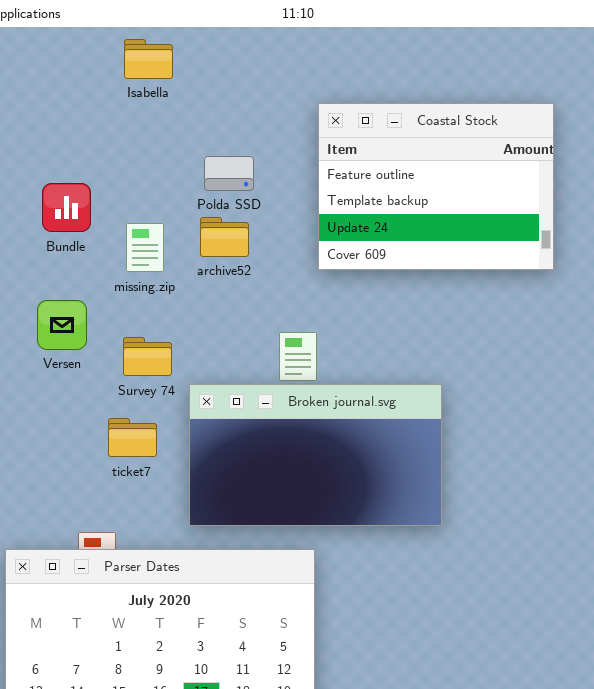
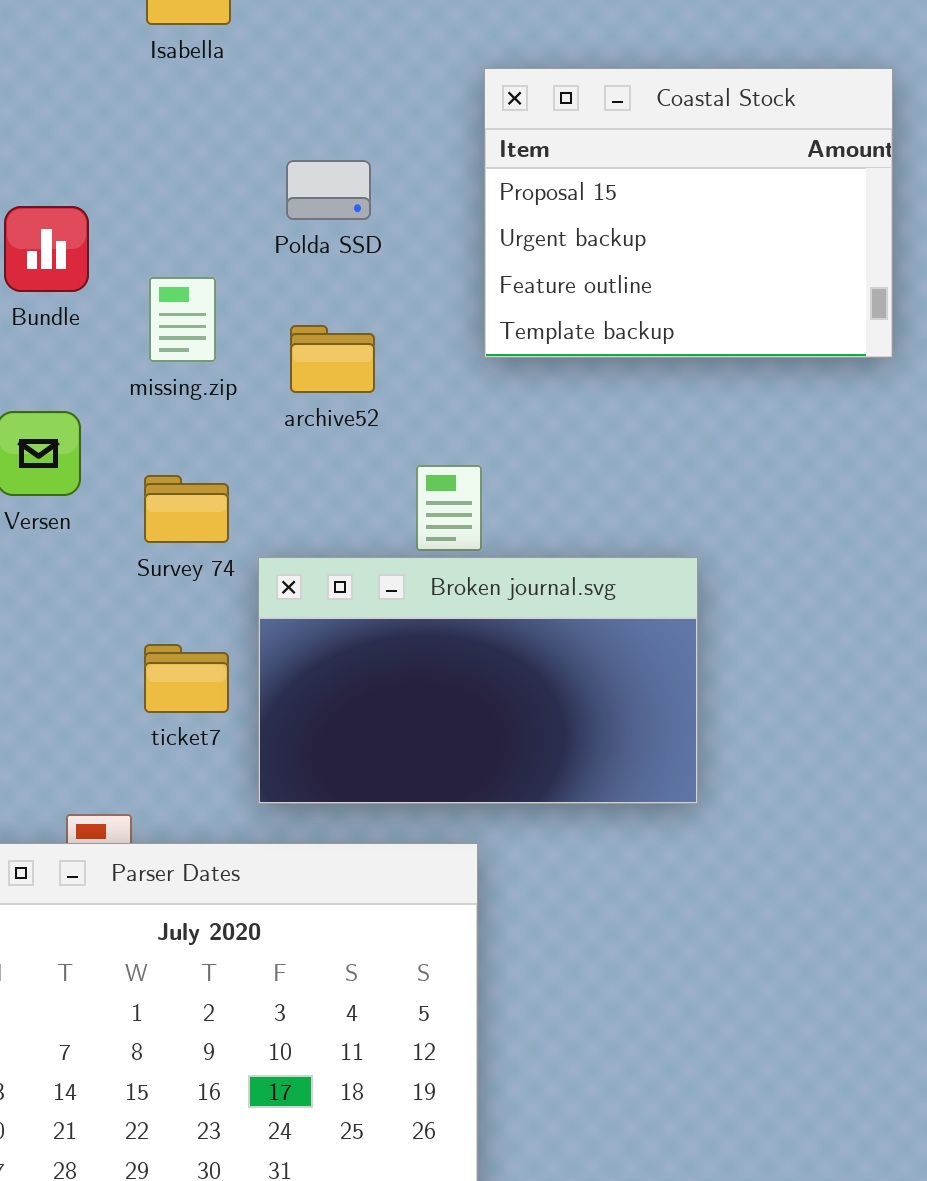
Coastal Stock: [318,103,554,270] -> [484,68,893,358], scrolled up 2 rows
archive52: [200,217,249,257] -> [290,325,375,393], moved
ticket7: [108,418,157,457] -> [144,644,229,713], moved

